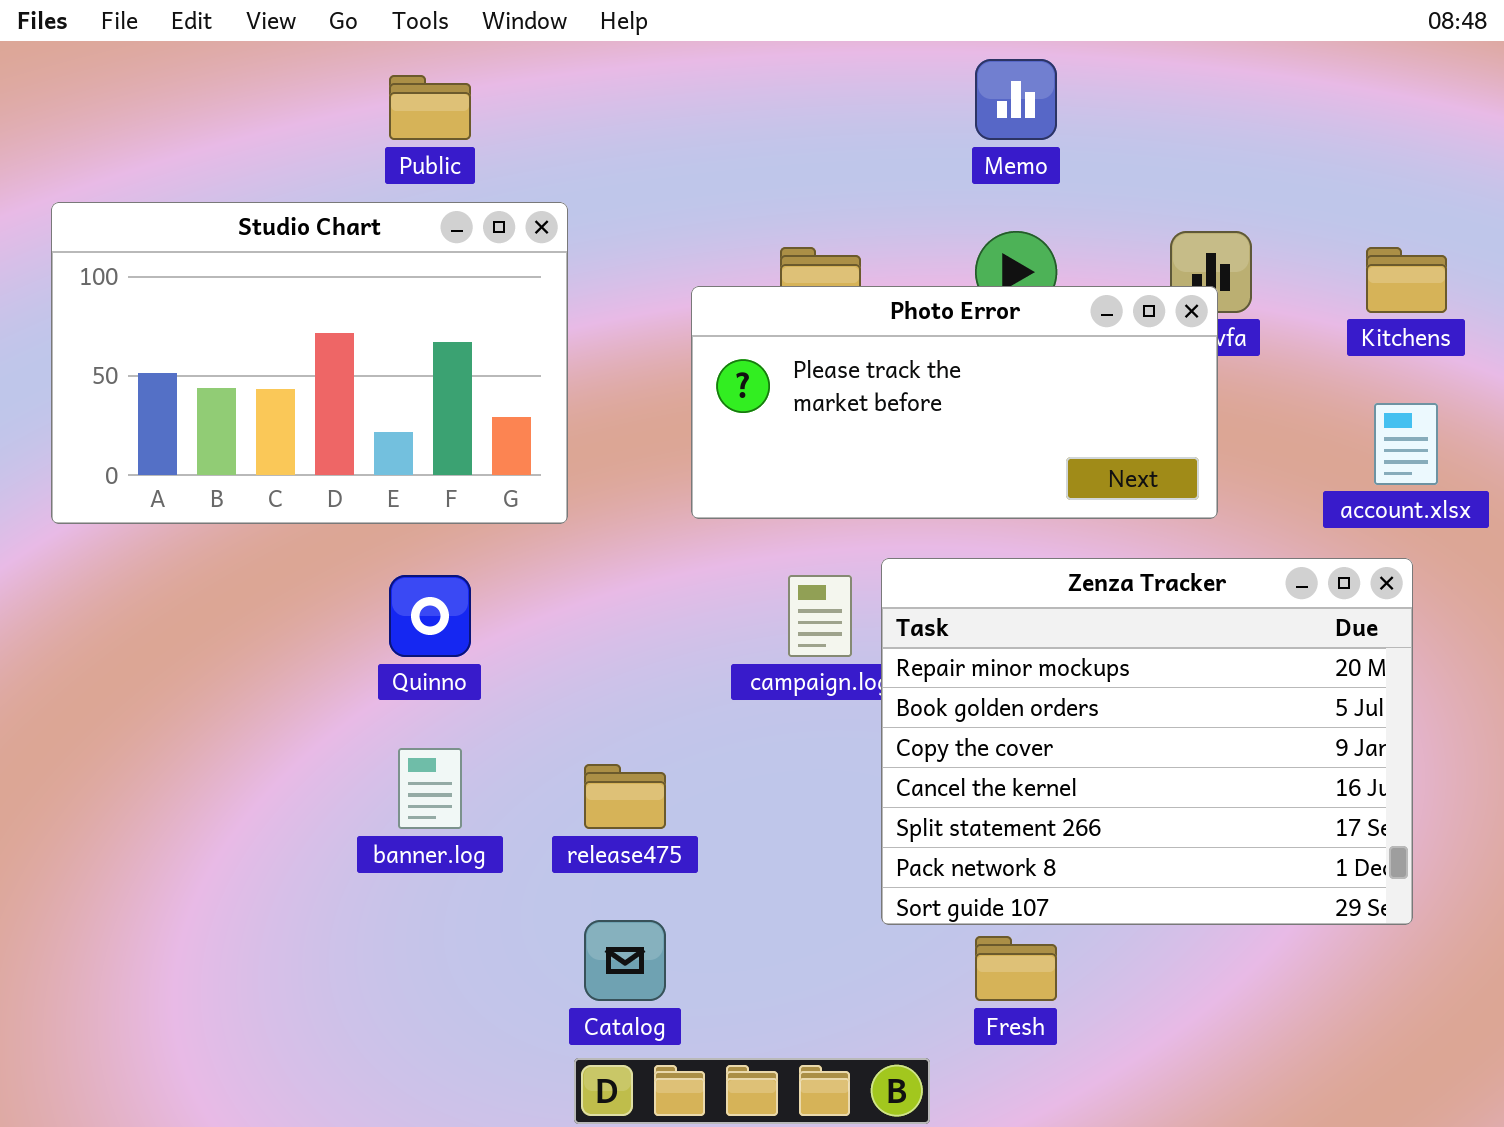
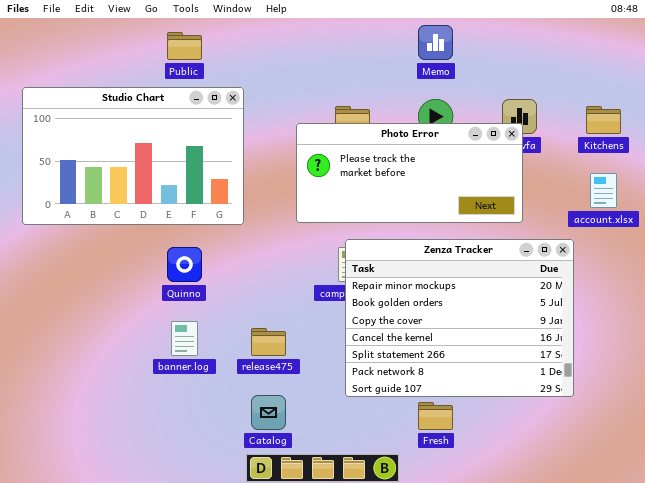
Zenza Tracker: [881,558,1413,925] -> [345,239,574,397], moved

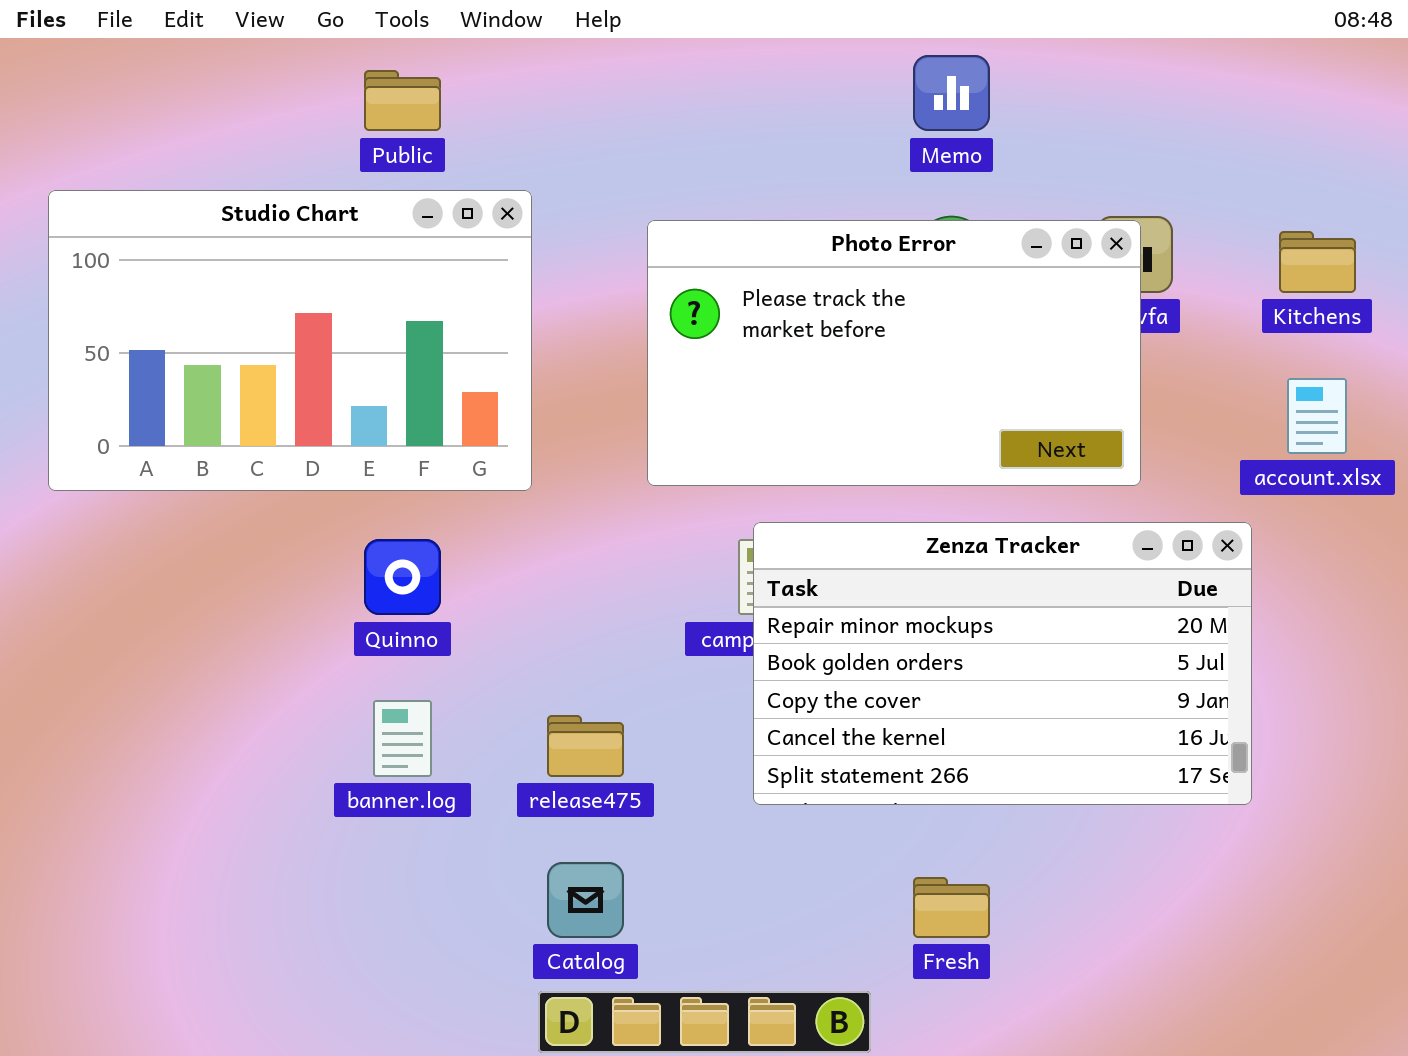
Photo Error: [296,123,523,223] -> [647,220,1141,486], resized
Zenza Tracker: [345,239,574,397] -> [753,522,1252,805], resized

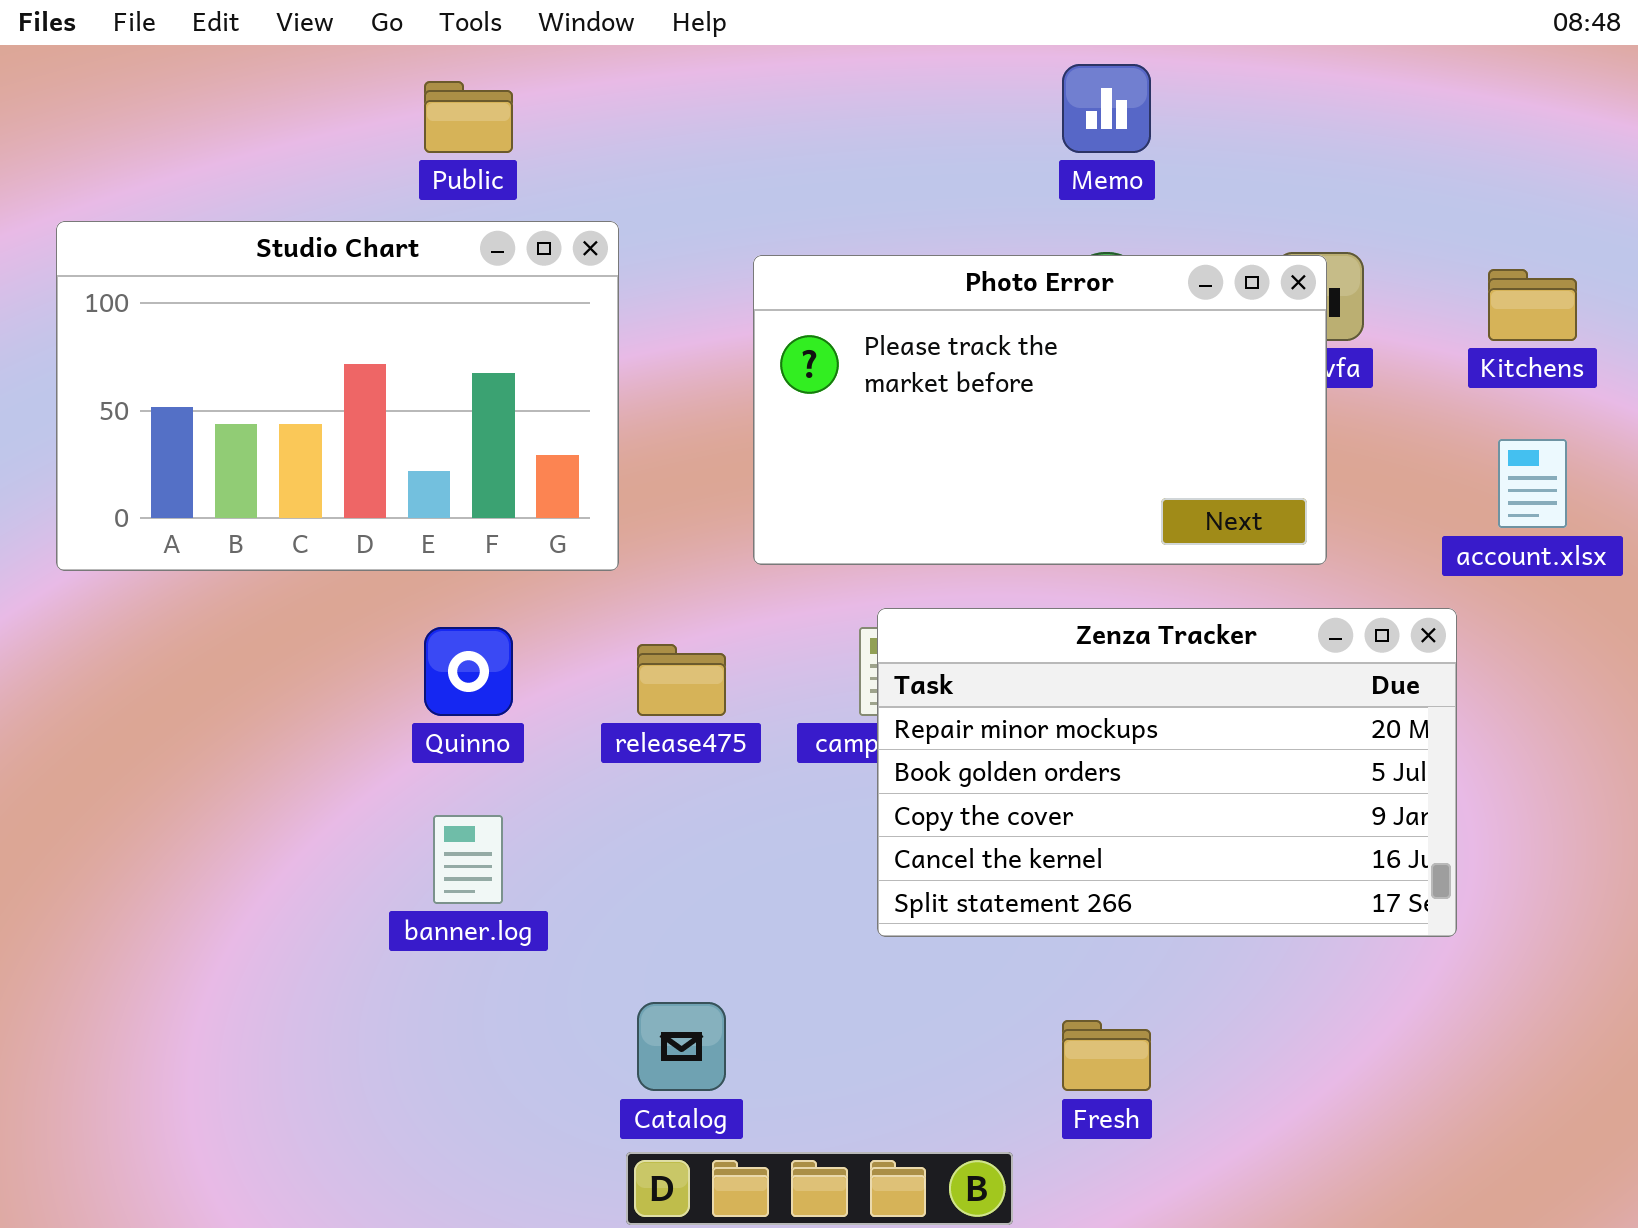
release475: [547,715,624,777] -> [637,644,726,716], moved

